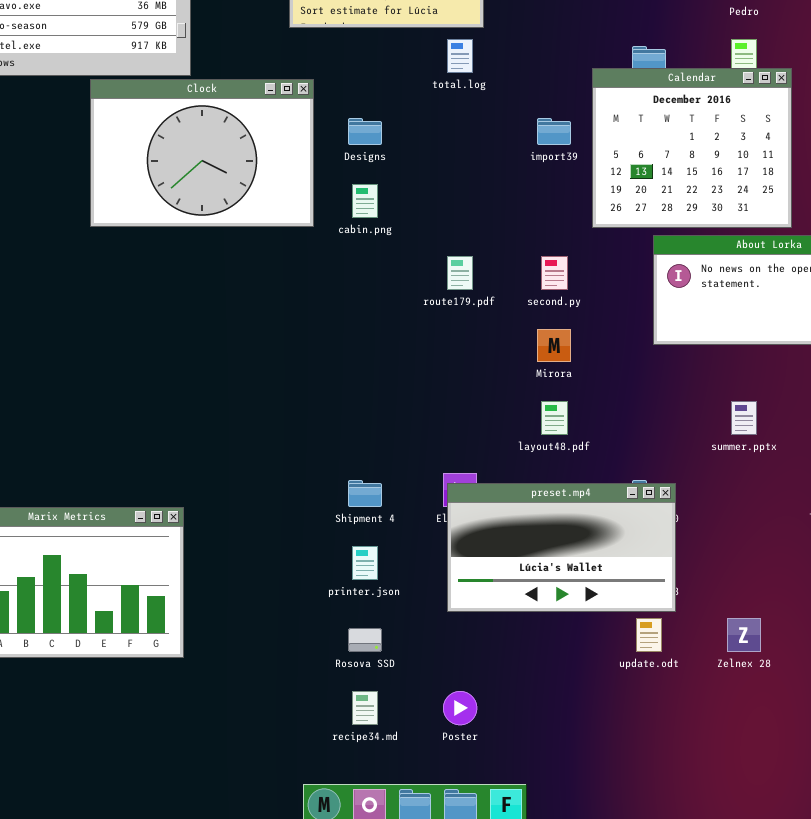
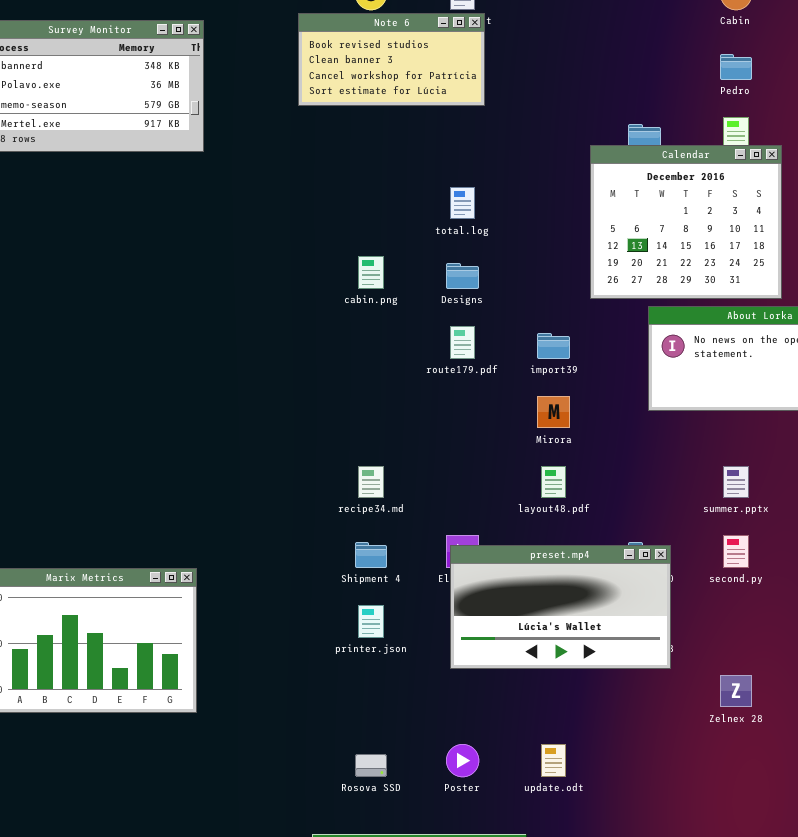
total.log: [447,39,473,73] -> [450,187,475,219], moved
Clock: [90,79,314,227] -> none, closed
Designs: [348,118,382,145] -> [446,263,479,289], moved
import39: [537,118,571,145] -> [537,333,570,359], moved
second.py: [541,256,568,290] -> [723,535,749,568], moved
update.odt: [636,618,662,652] -> [541,744,566,777], moved
Rosova SSD: [348,628,382,652] -> [355,754,387,777], moved
recipe34.md: [352,691,378,725] -> [358,466,384,498], moved

